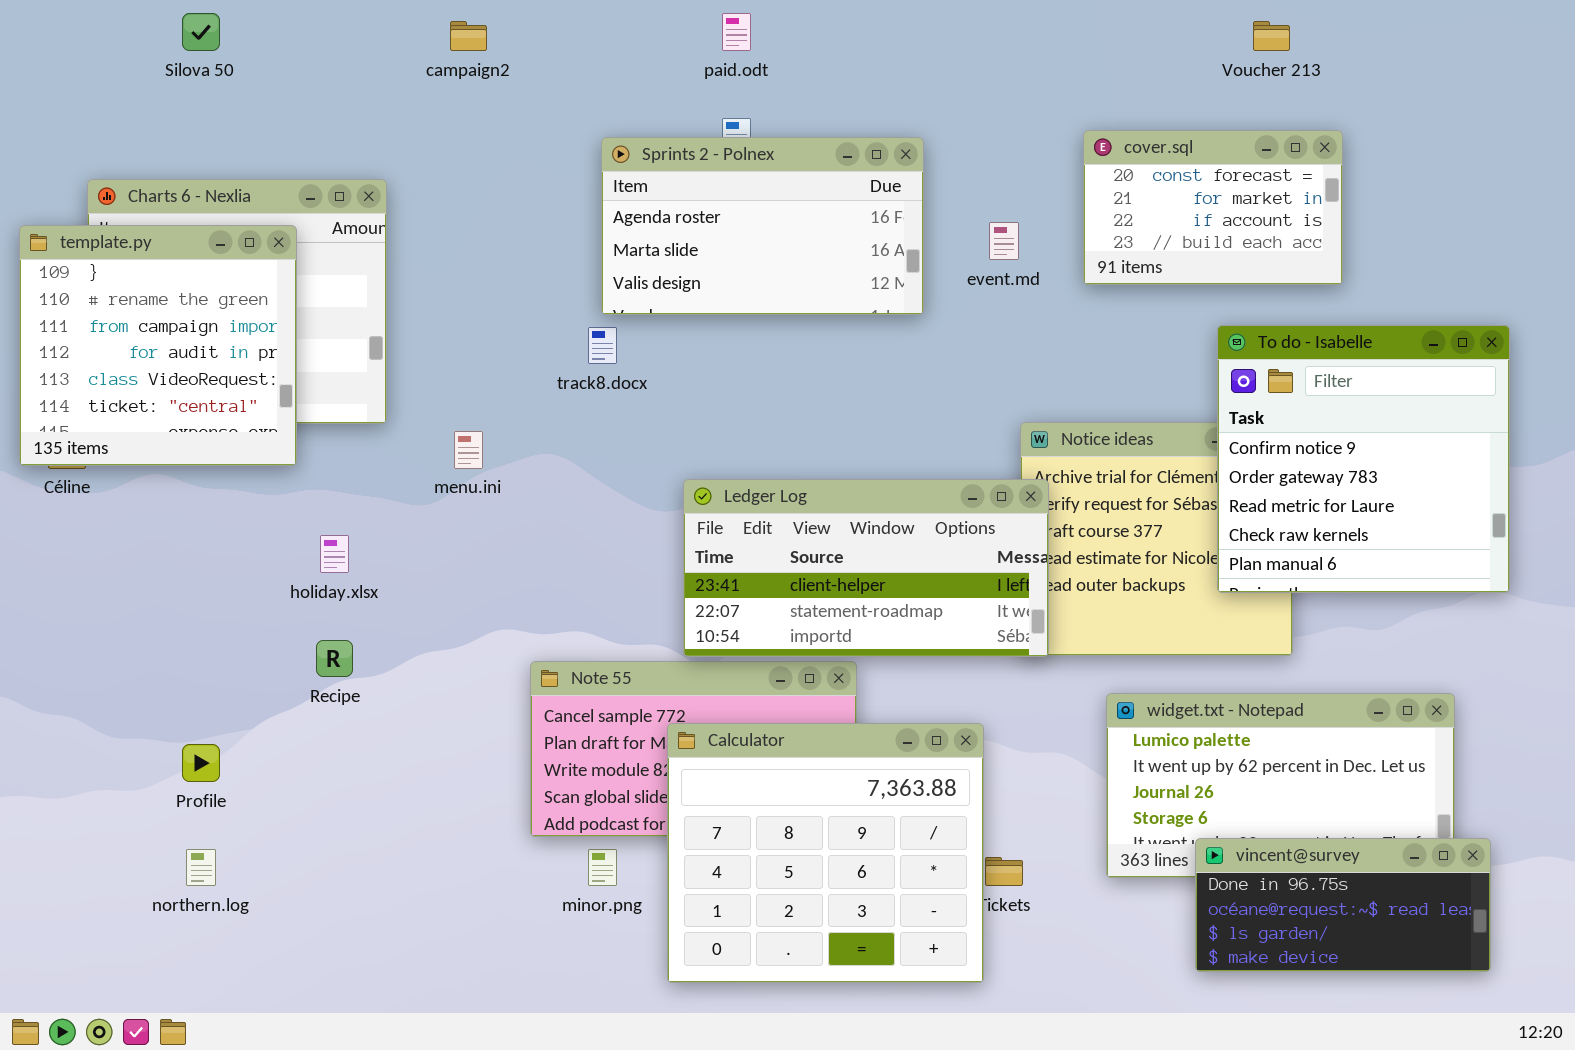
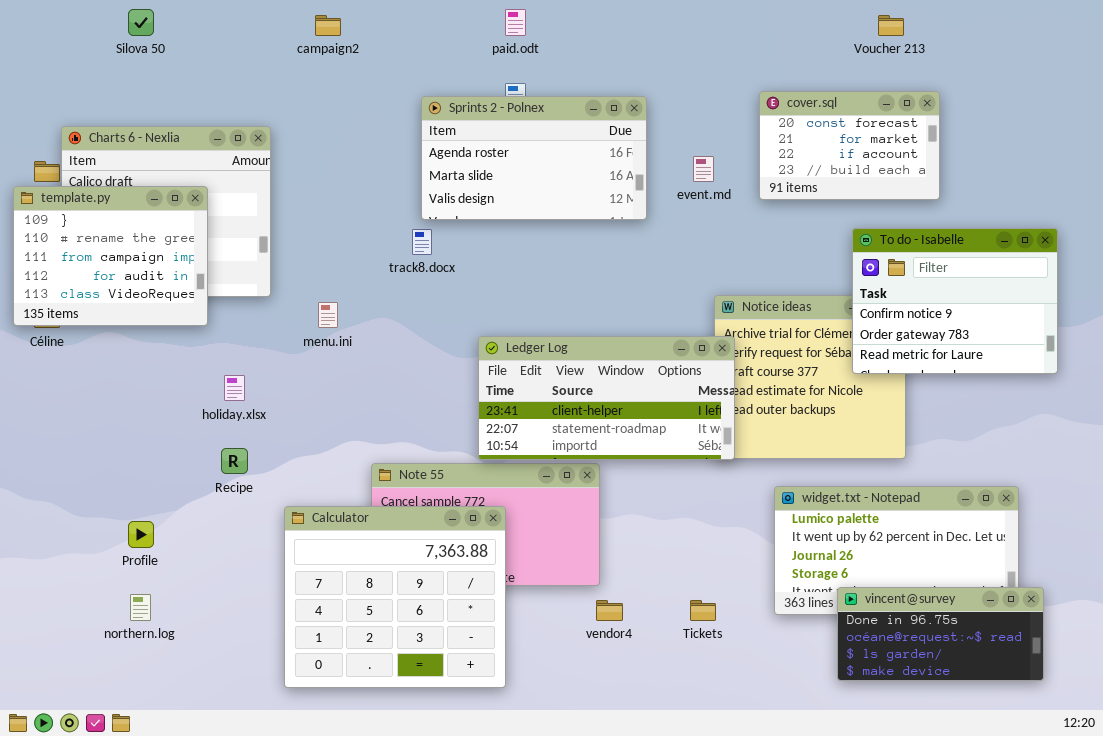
template.py: [19,225,297,466] -> [13,186,208,326], resized
To do - Isabelle: [1217,325,1510,593] -> [852,228,1058,374], resized
Calculator: [667,723,984,983] -> [284,506,506,688], moved

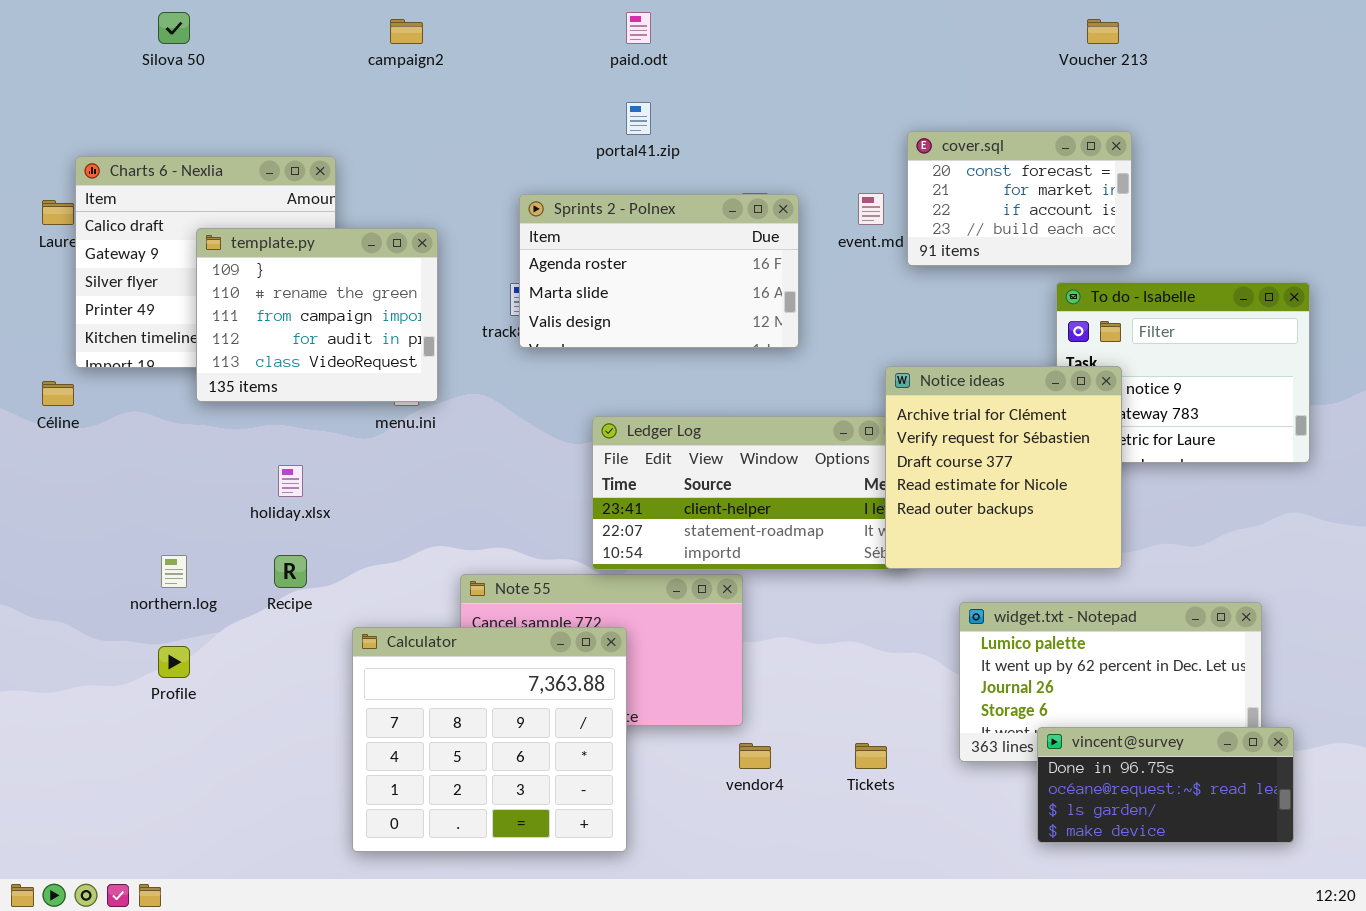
cover.sql: [759,91,940,200] -> [907,131,1132,266], moved
Sprints 2 - Polnex: [421,96,647,220] -> [519,194,799,348], moved
template.py: [13,186,208,326] -> [196,228,438,402], moved
Notice ideas: [714,295,906,459] -> [885,366,1122,569], raised
northern.log: [130,594,151,621] -> [161,555,187,588], moved

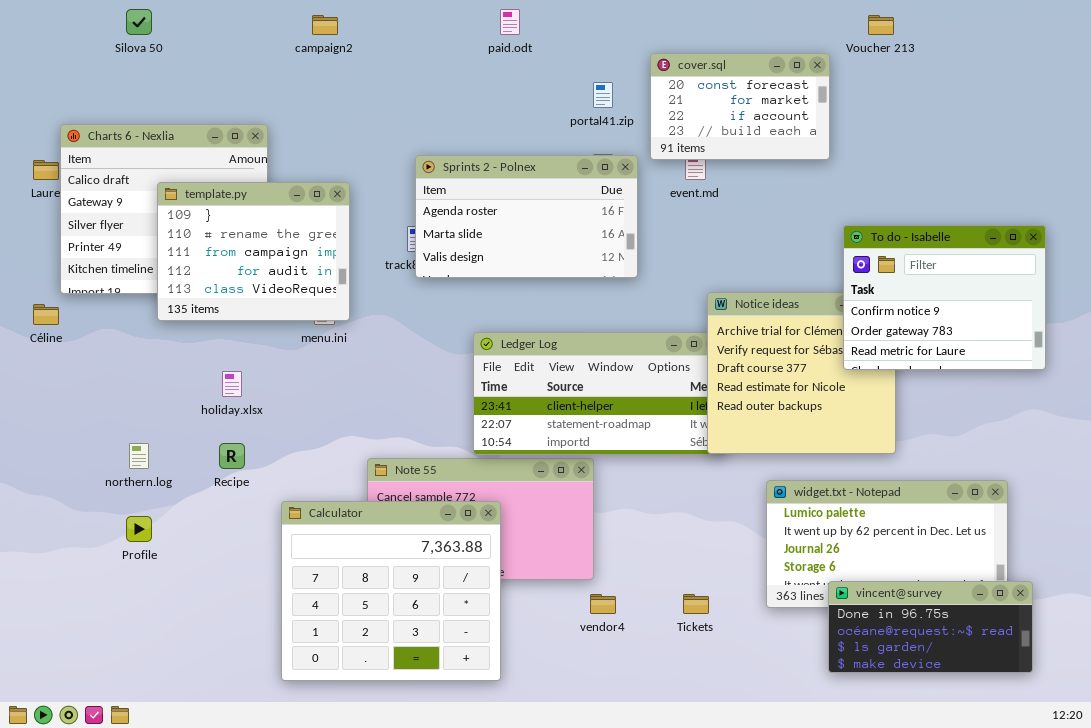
portal41.zip: [626,102,651,135] -> [593,82,613,108], moved
cover.sql: [907,131,1132,266] -> [650,53,830,160], moved
To do - Isabelle: [1056,282,1310,463] -> [843,225,1046,370], raised

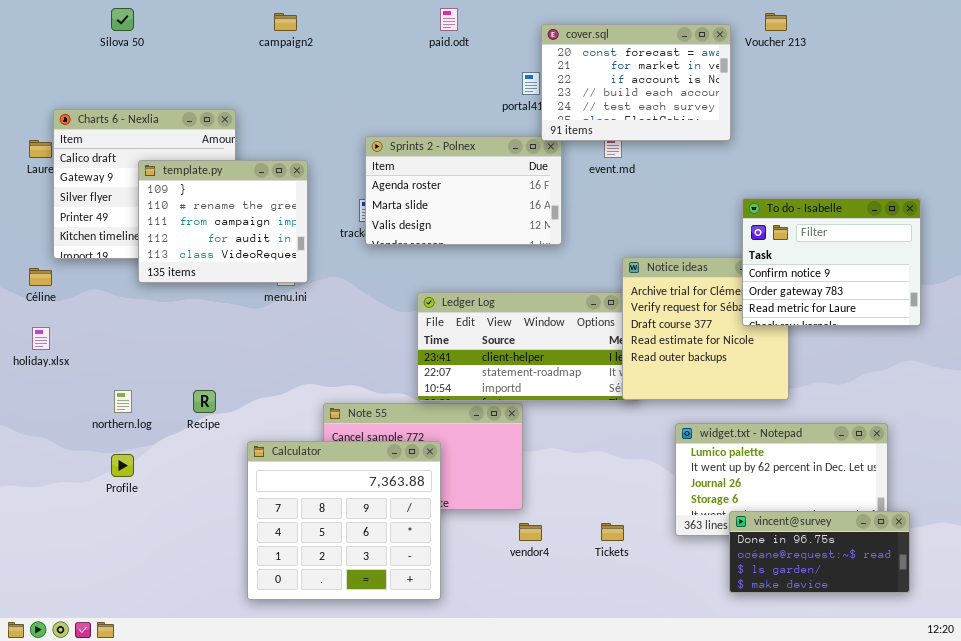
cover.sql: [650,53,830,160] -> [541,24,731,141], resized
holiday.xlsx: [222,371,242,397] -> [32,327,50,350], moved

